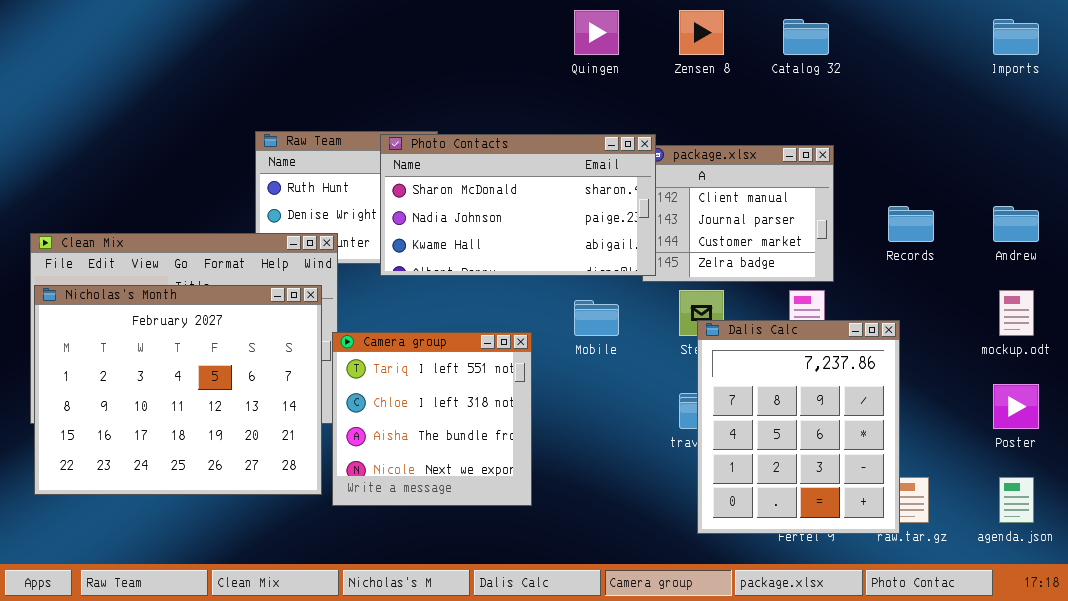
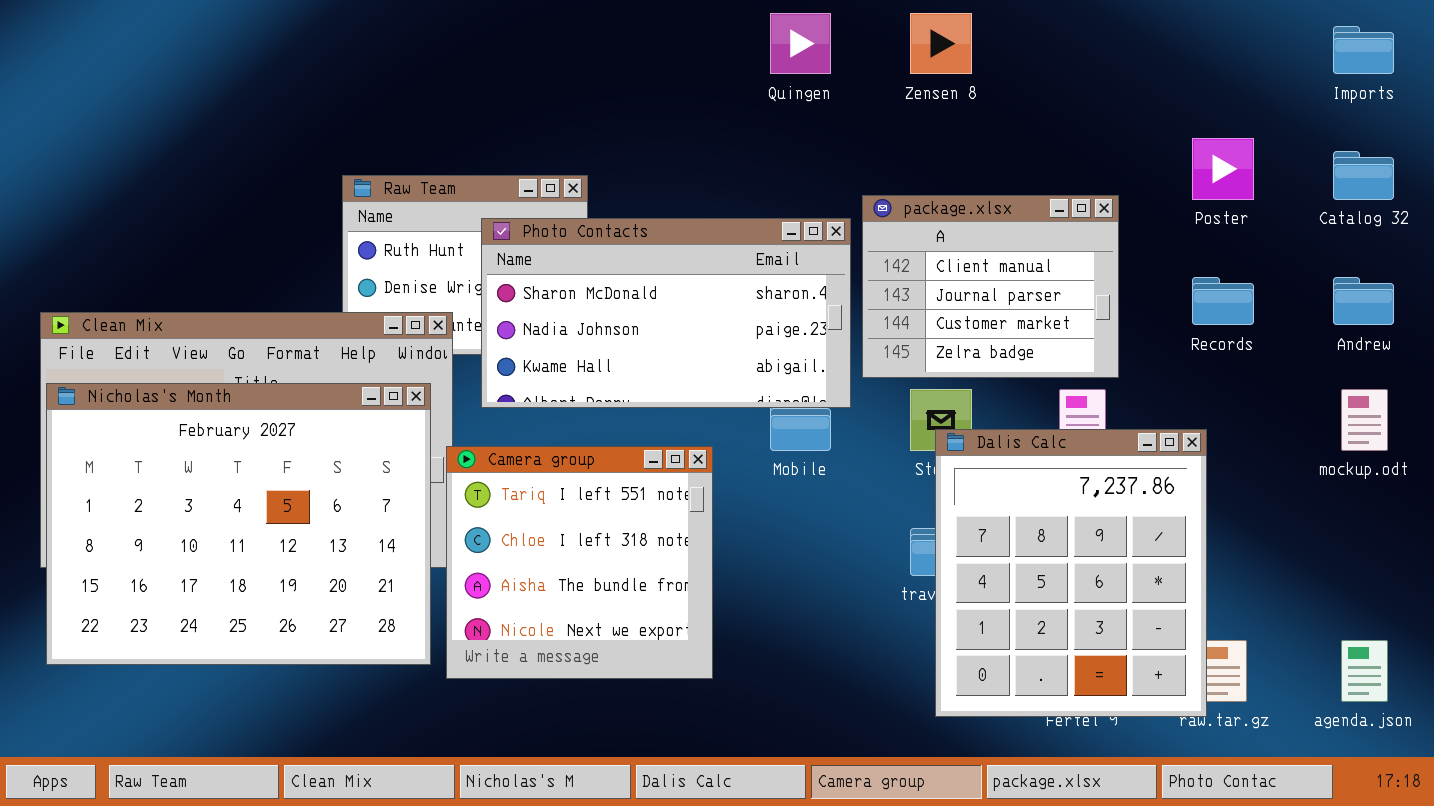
Catalog 32: [783,19,829,55] -> [1333,151,1394,200], moved
Photo Contacts: [380,134,656,276] -> [481,218,851,408], moved
Poster: [993,384,1039,429] -> [1192,138,1254,200], moved

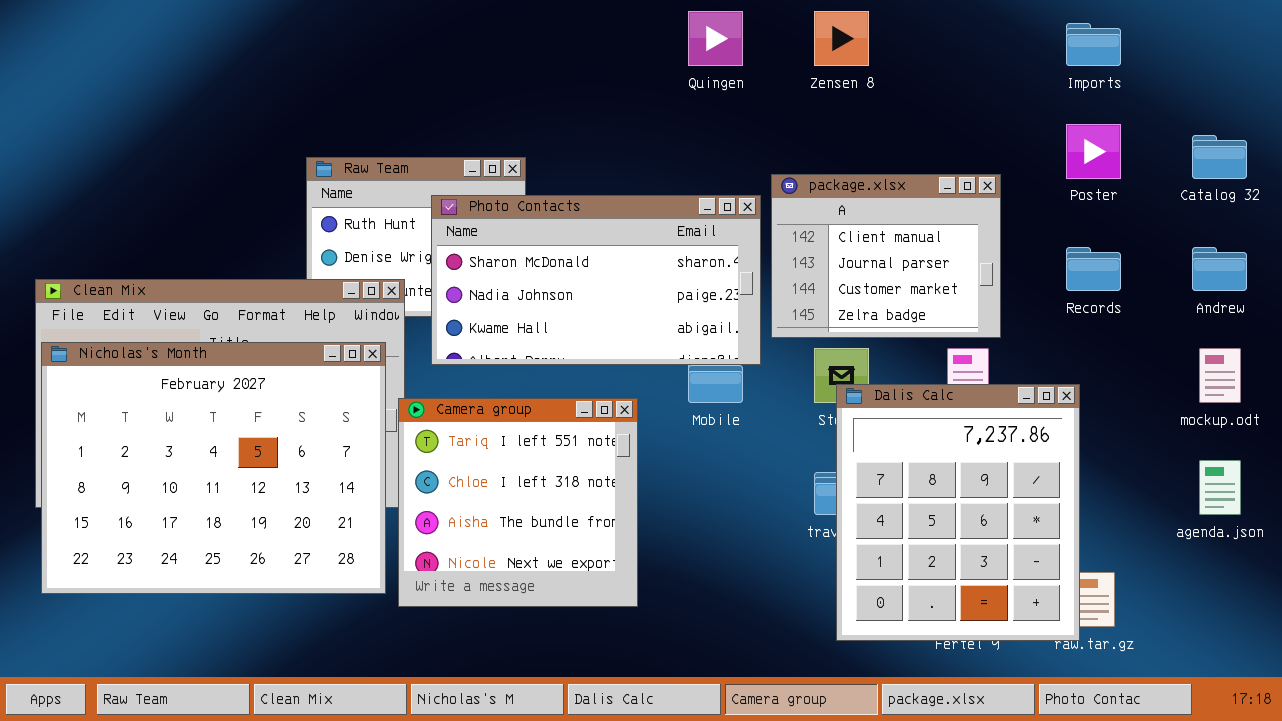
Imports: [1333,26,1394,74] -> [1066,23,1121,66], moved
agenda.json: [1341,640,1388,702] -> [1199,460,1241,515], moved

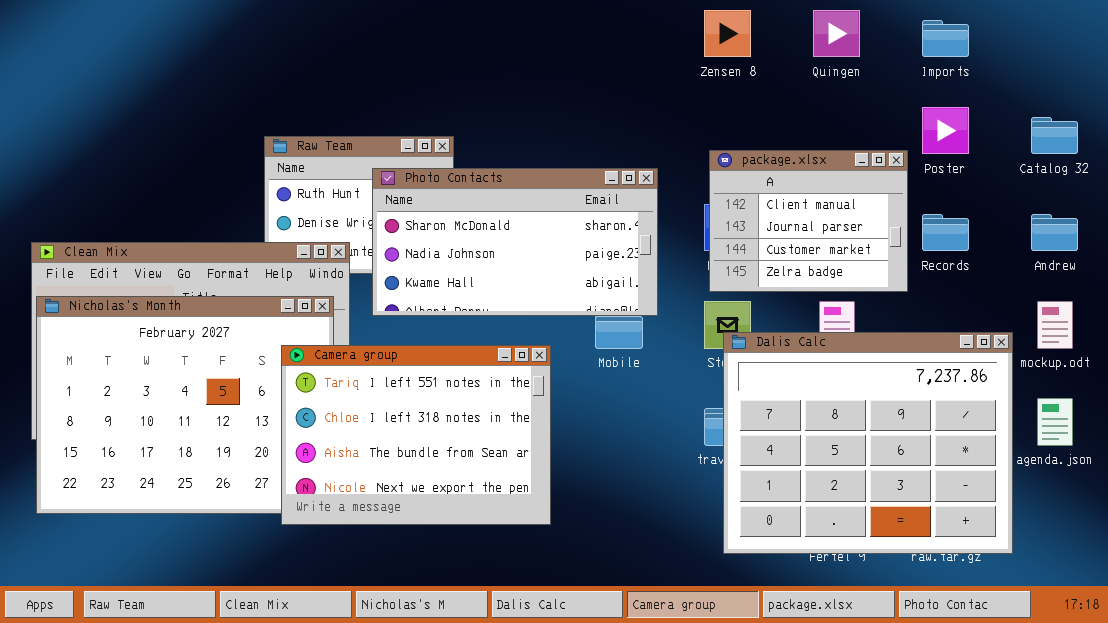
Quingen: [688,11,743,66] -> [813,10,860,57], moved
package.xlsx: [771,174,1001,338] -> [709,150,908,292], moved
Dalis Calc: [836,384,1080,641] -> [723,332,1013,554], resized
Camera group: [398,398,638,607] -> [281,345,551,525], resized

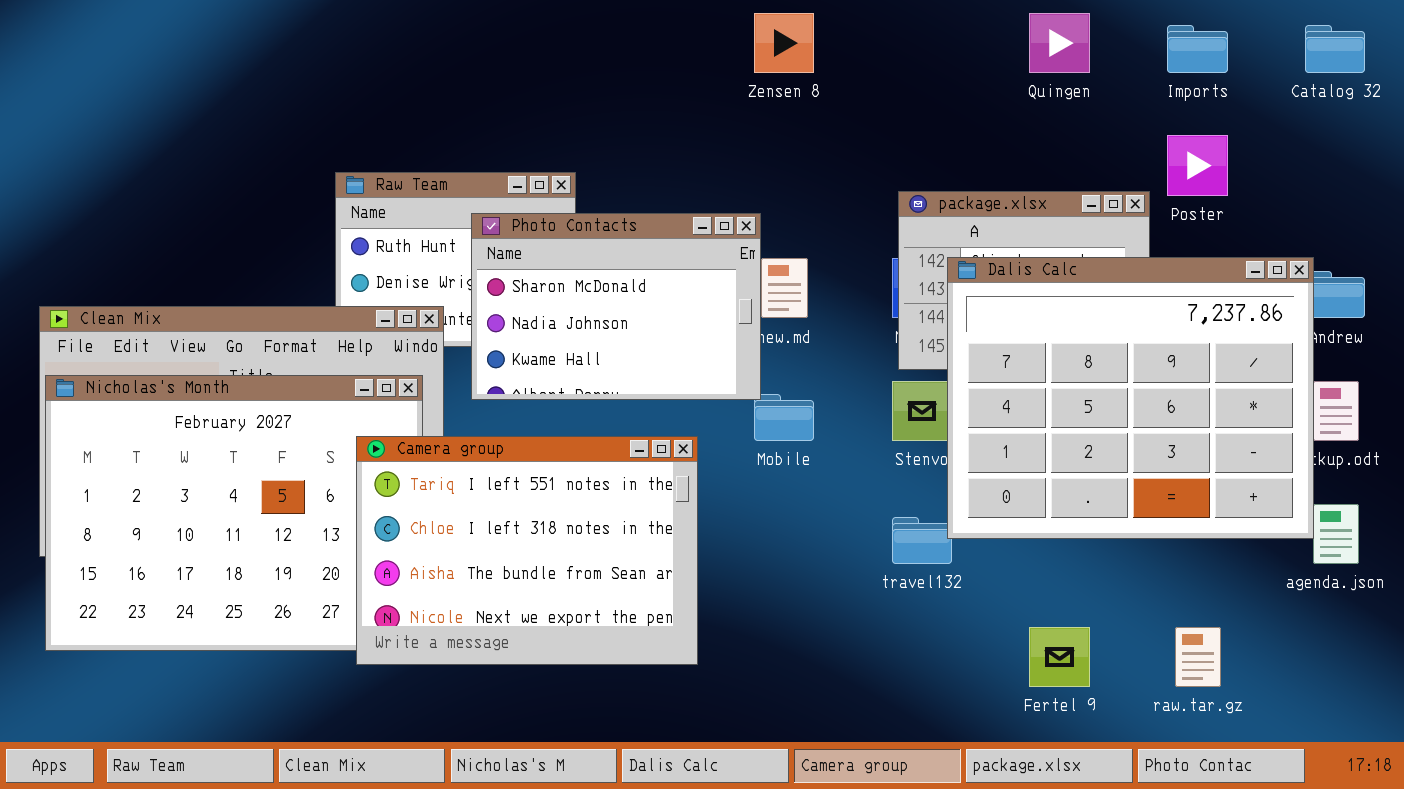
Zensen 8: [704,10,751,57] -> [754,13,814,73], moved
Catalog 32: [1031,117,1078,154] -> [1305,25,1365,73], moved
Photo Contacts: [372,168,658,316] -> [471,213,761,400], resized
Dalis Calc: [723,332,1013,554] -> [947,257,1314,539], moved

